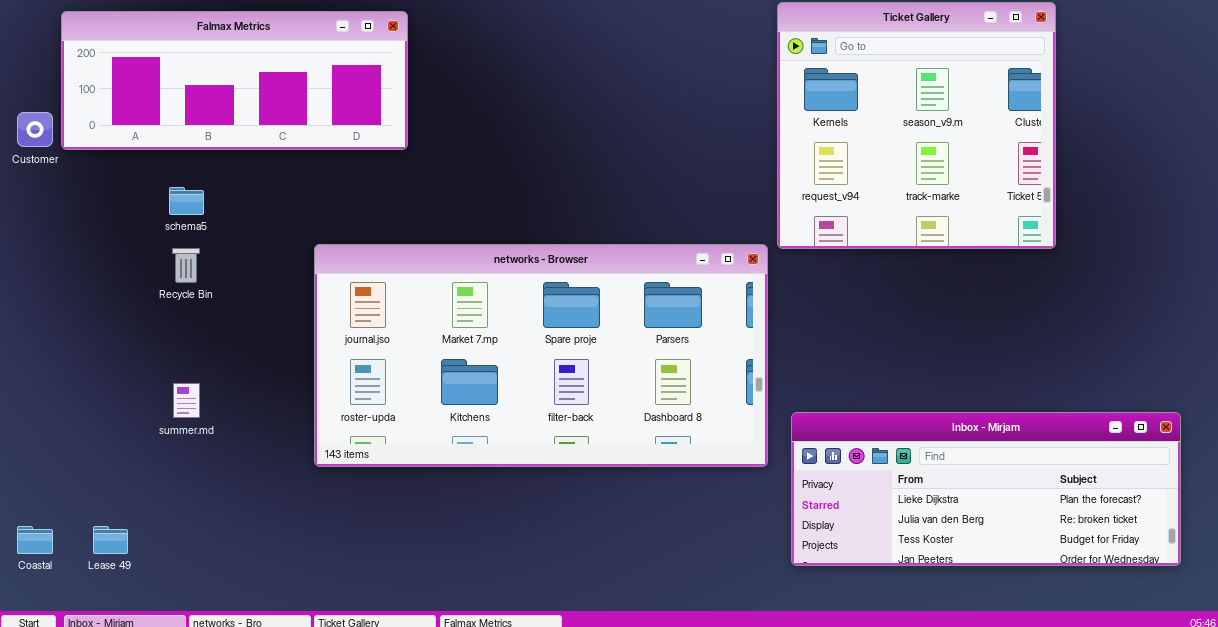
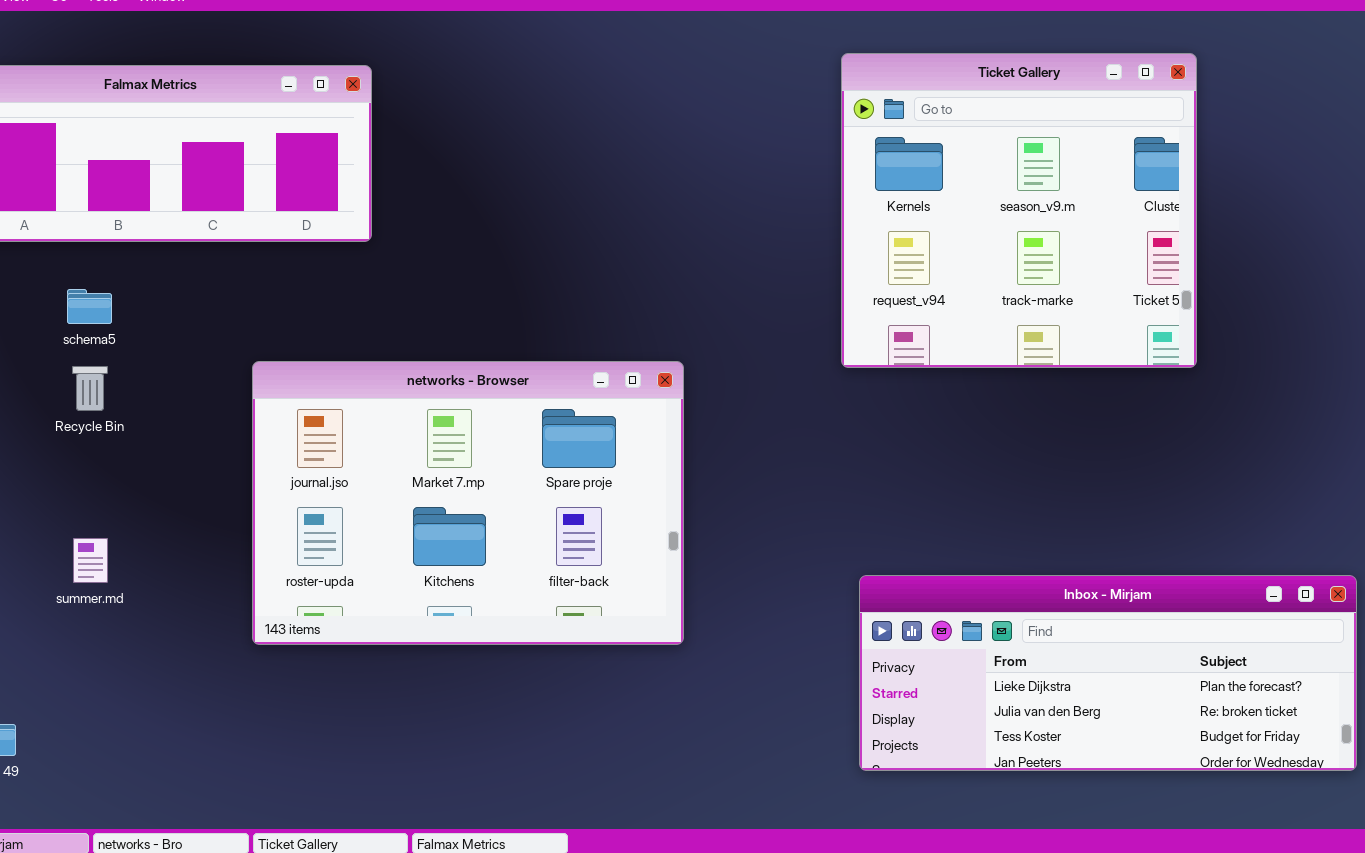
networks - Browser: [314,244,768,467] -> [252,361,684,645], resized

